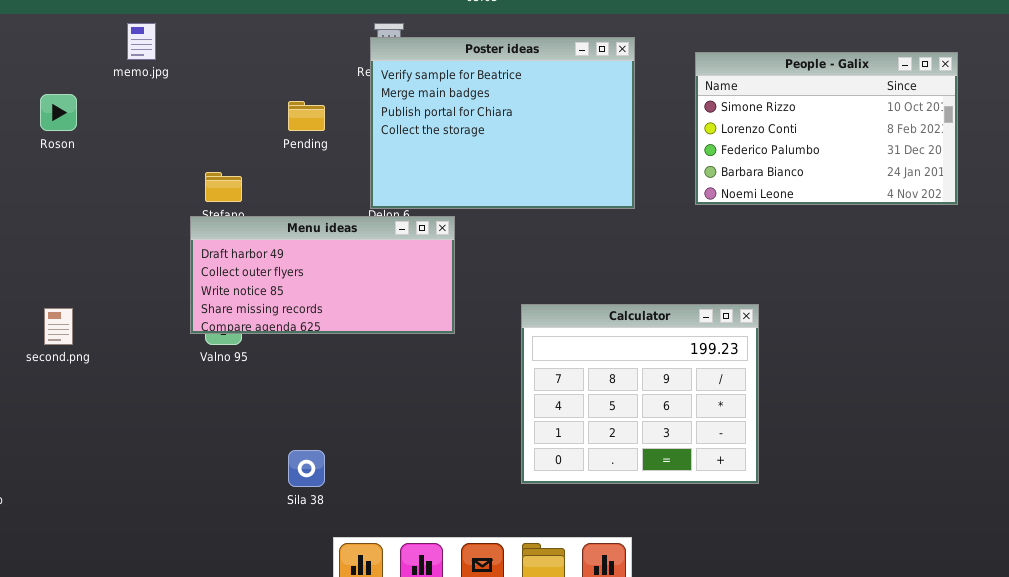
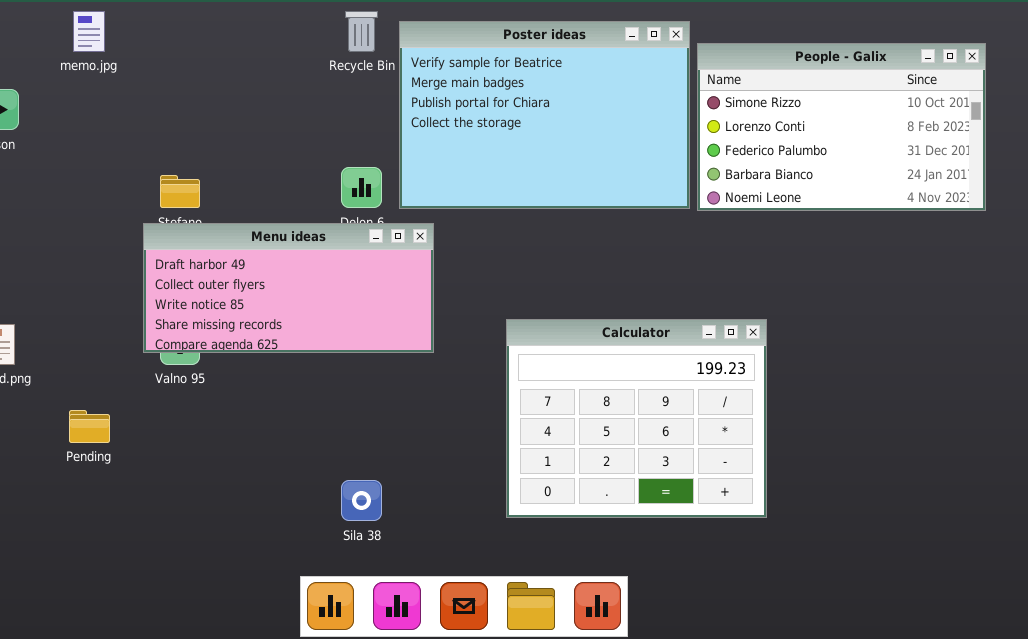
Poster ideas: [370,37,635,209] -> [399,21,690,209], moved
Pending: [288,101,325,131] -> [69,410,110,443], moved
Sila 38: [288,450,325,487] -> [341,480,382,521], moved

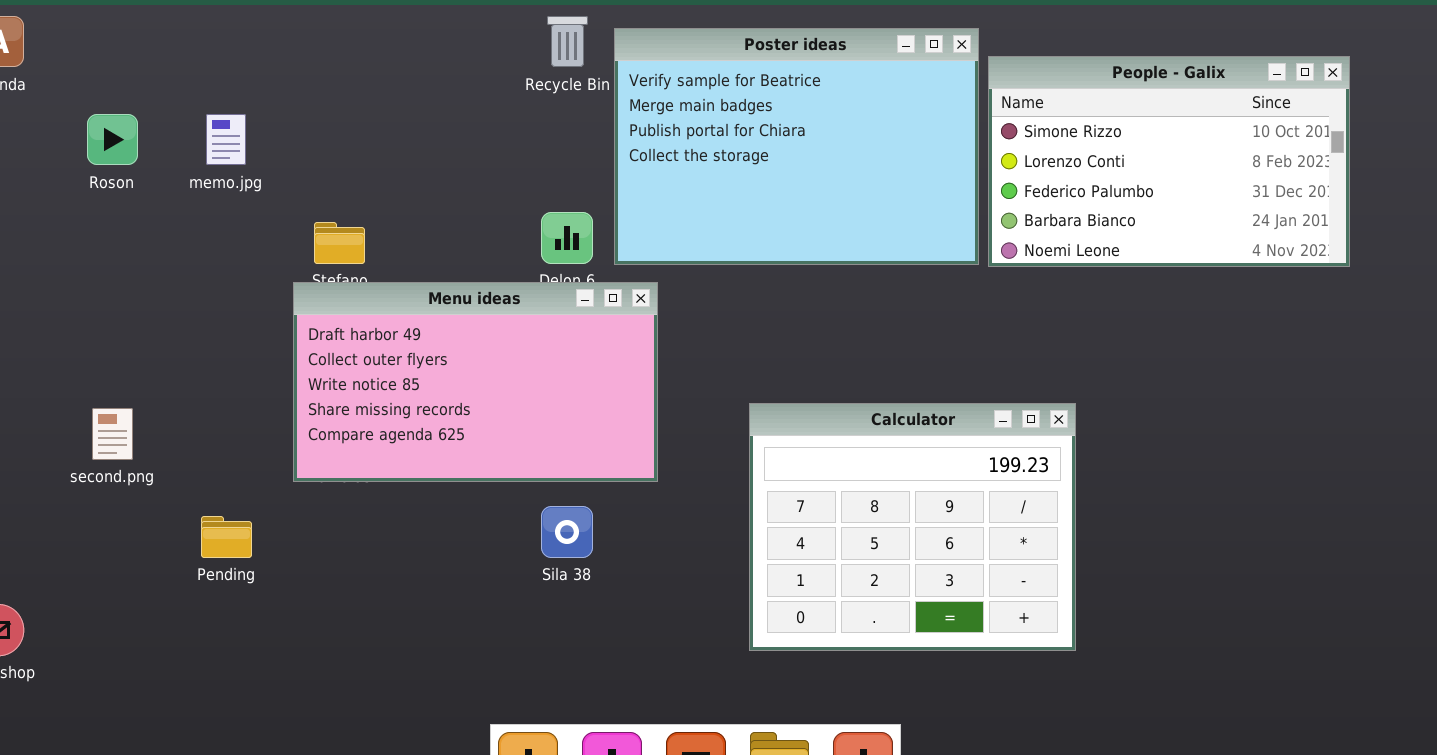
memo.jpg: [73,11,105,52] -> [206,114,246,165], moved
Menu ideas: [143,223,434,353] -> [293,282,658,482], resized
Sila 38: [341,480,382,521] -> [541,506,593,558], moved

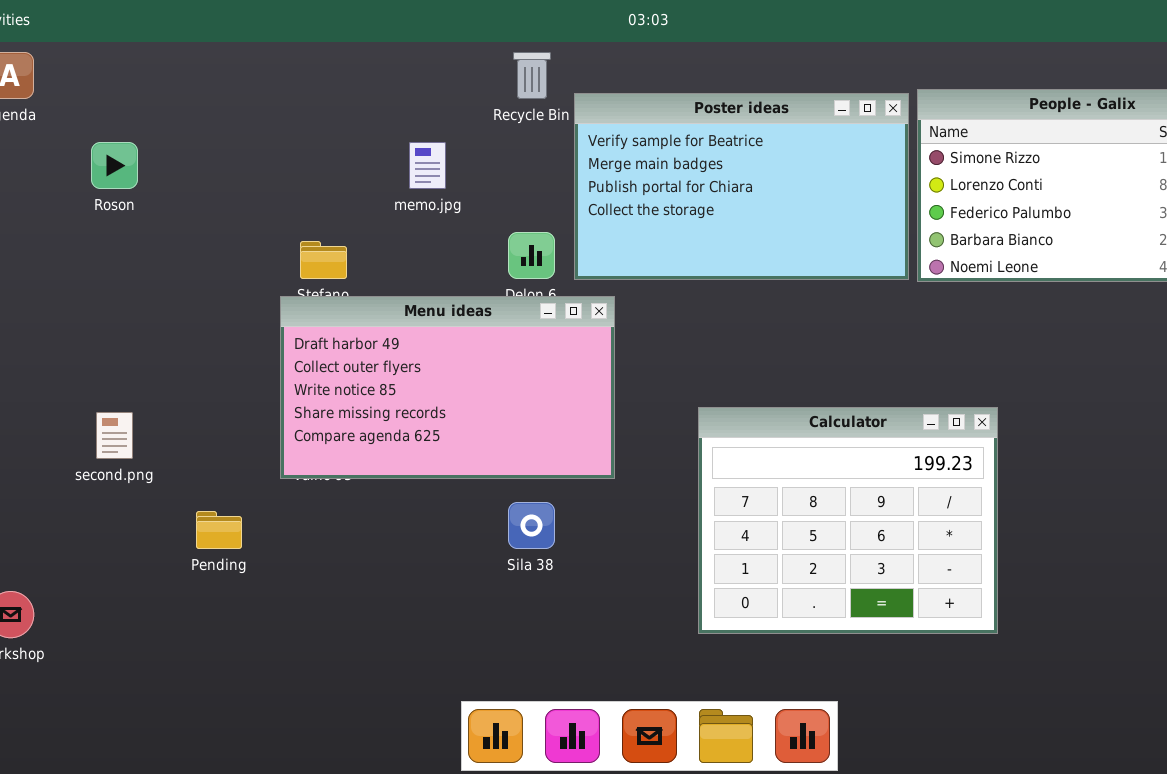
Poster ideas: [614,28,979,265] -> [574,93,909,280], resized
memo.jpg: [206,114,246,165] -> [409,142,446,189], moved

